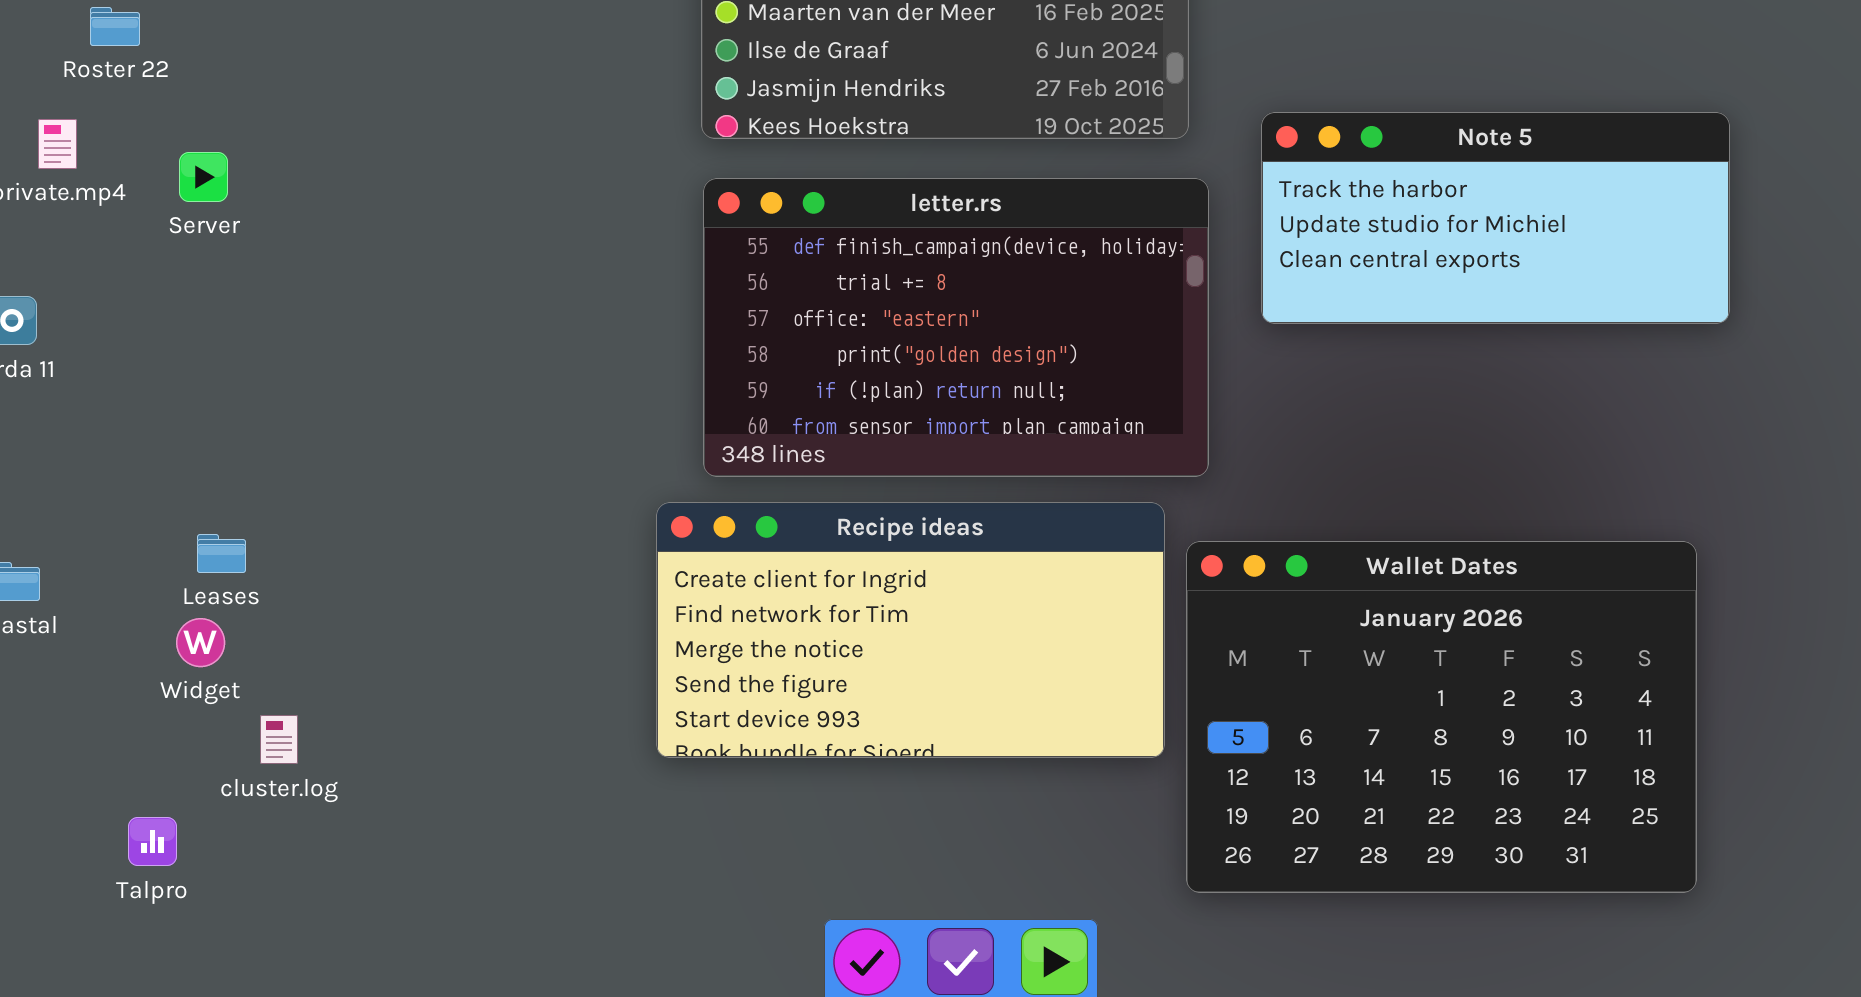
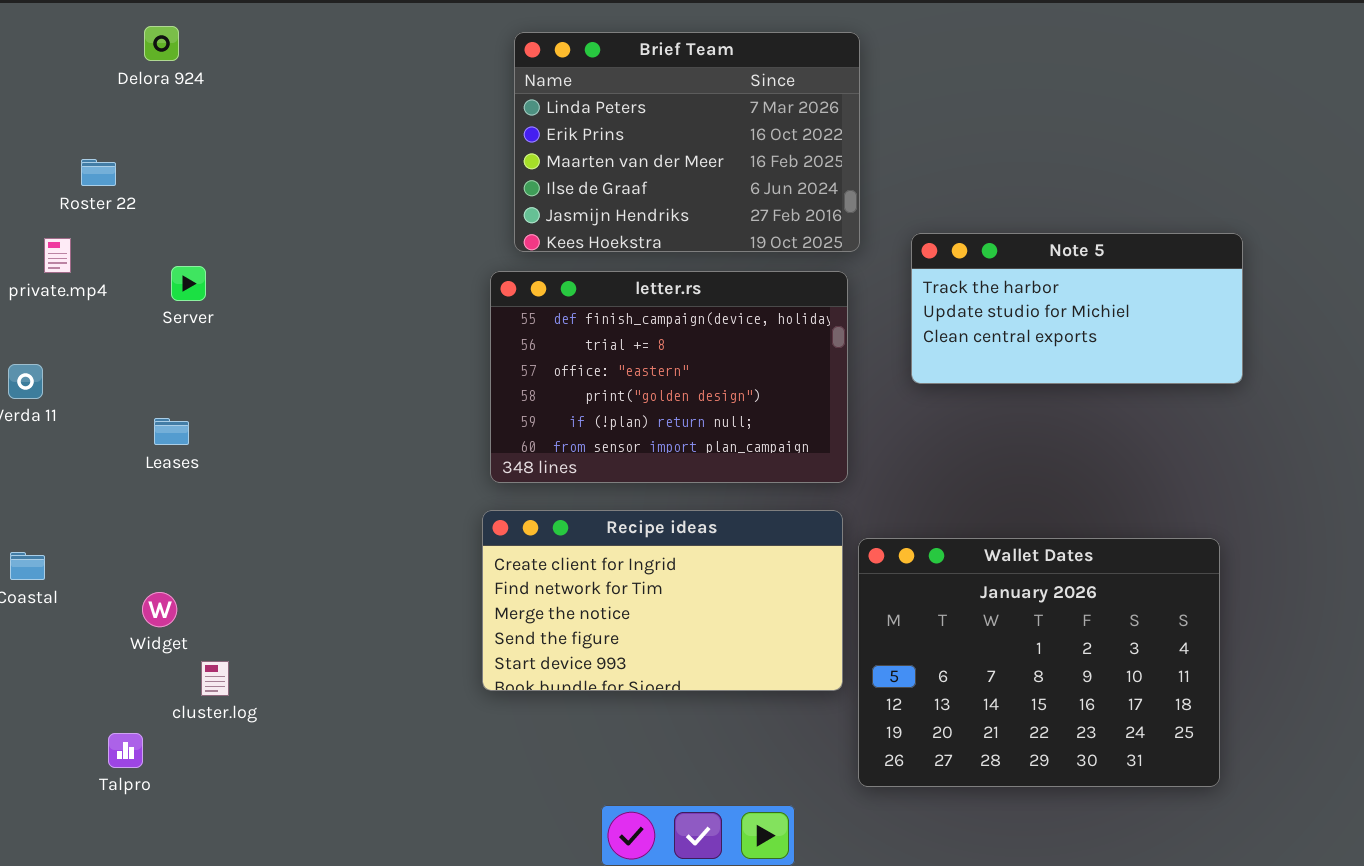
Server: [179,152,228,202] -> [171,266,206,301], moved
letter.rs: [703,178,1209,477] -> [490,271,848,483], moved
Leases: [197,534,246,573] -> [154,418,189,445], moved

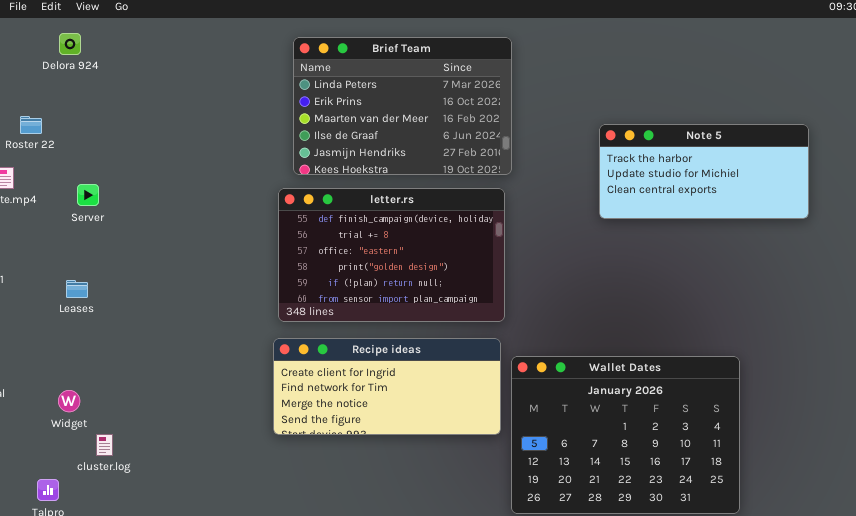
Note 5: [911,233,1243,384] -> [599,124,809,219], moved
Recipe ideas: [482,510,843,691] -> [273,338,501,435], resized

